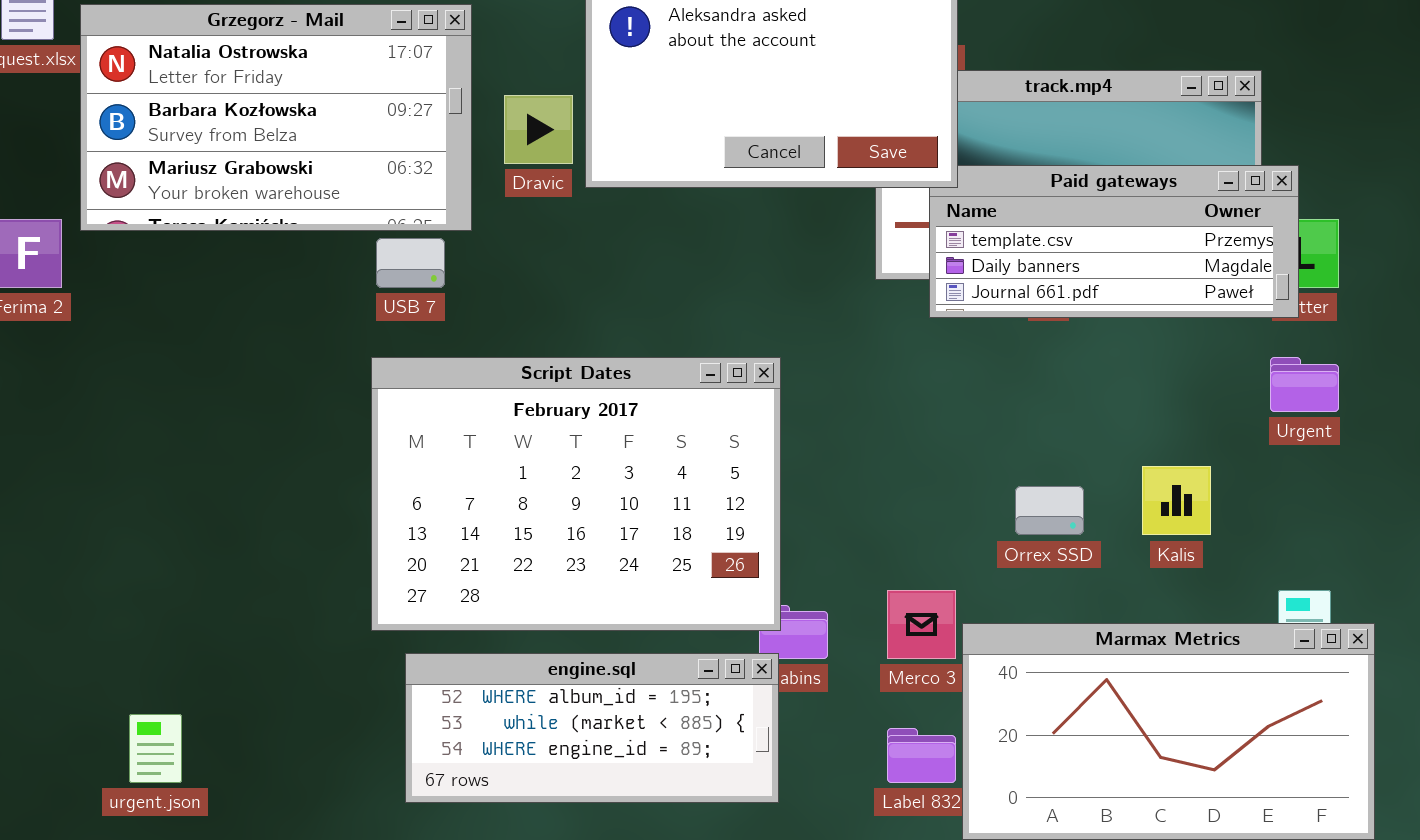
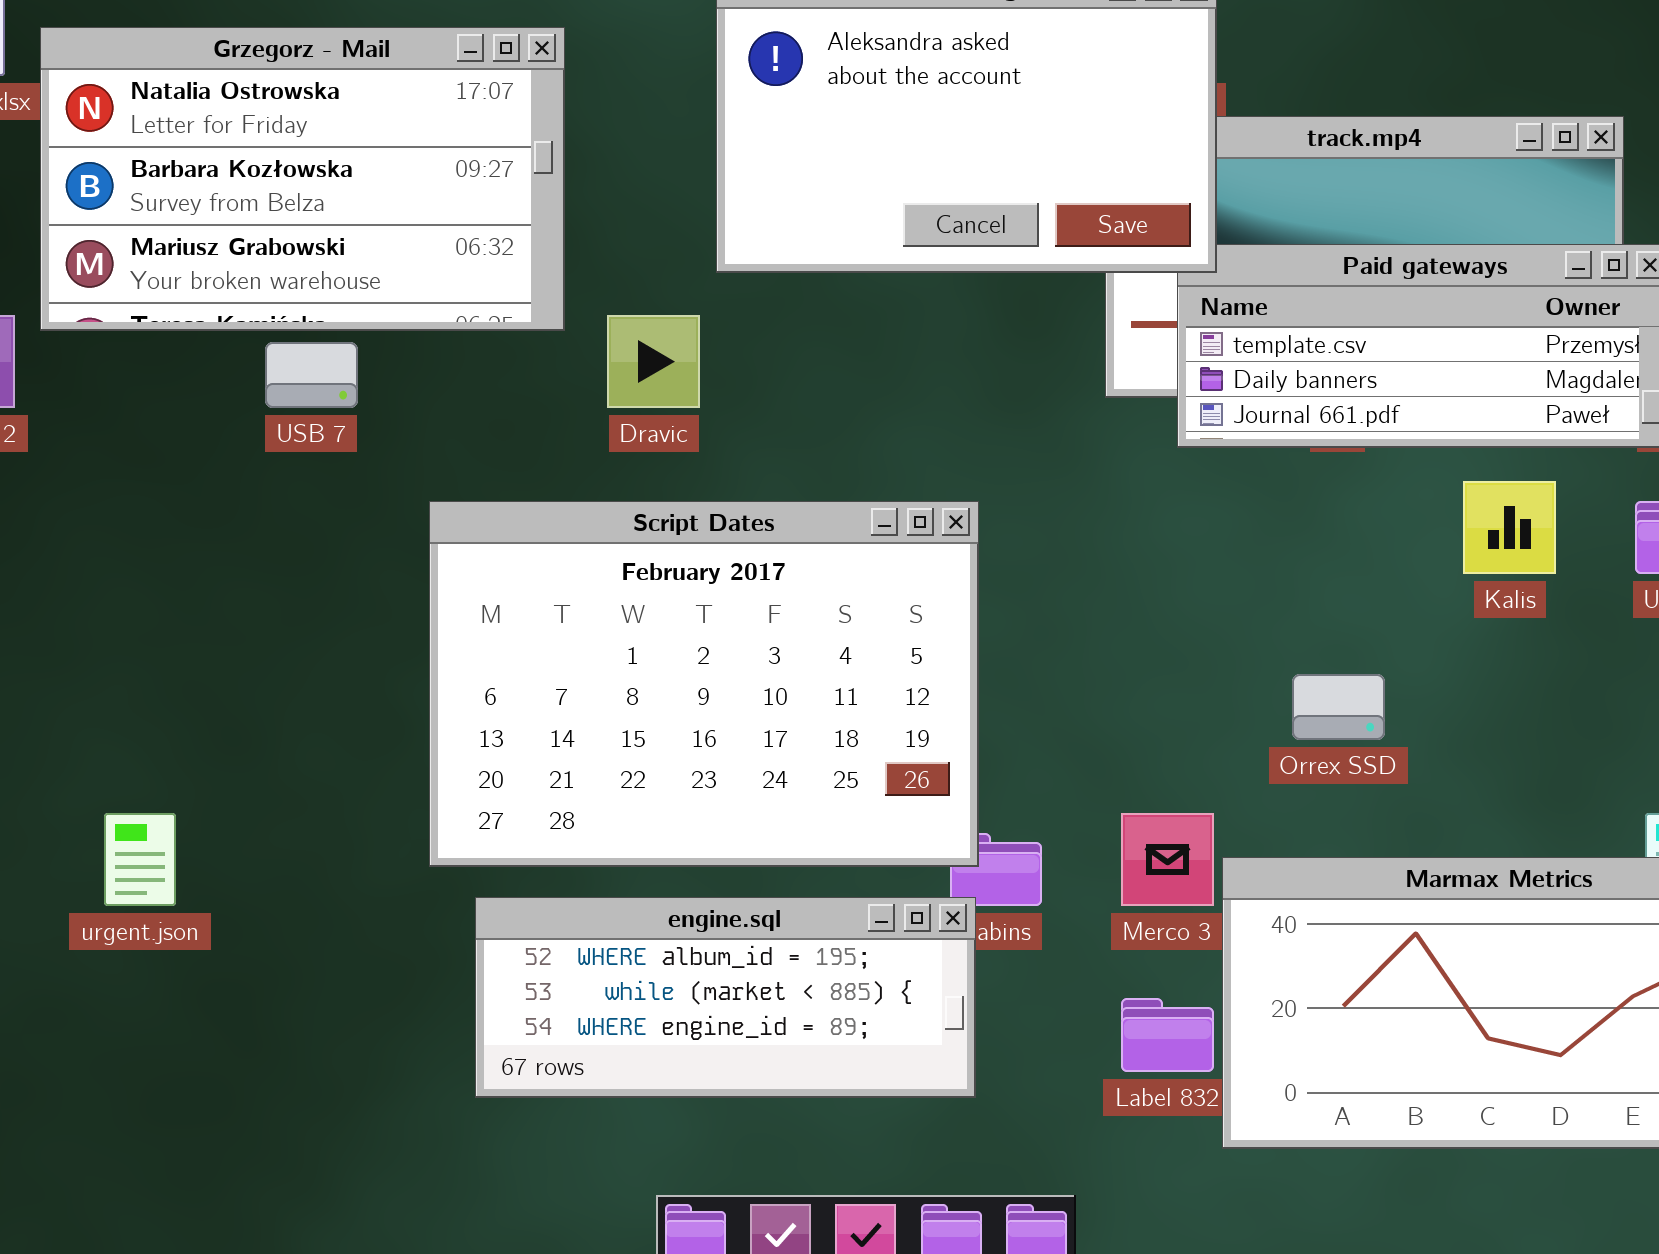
Dravic: [504,95,573,164] -> [607,315,700,408], moved
USB 7: [376,238,445,288] -> [265,342,358,408], moved
Kalis: [1142,466,1211,535] -> [1463,481,1556,574], moved
urgent.json: [129,714,182,783] -> [104,813,176,906], moved

